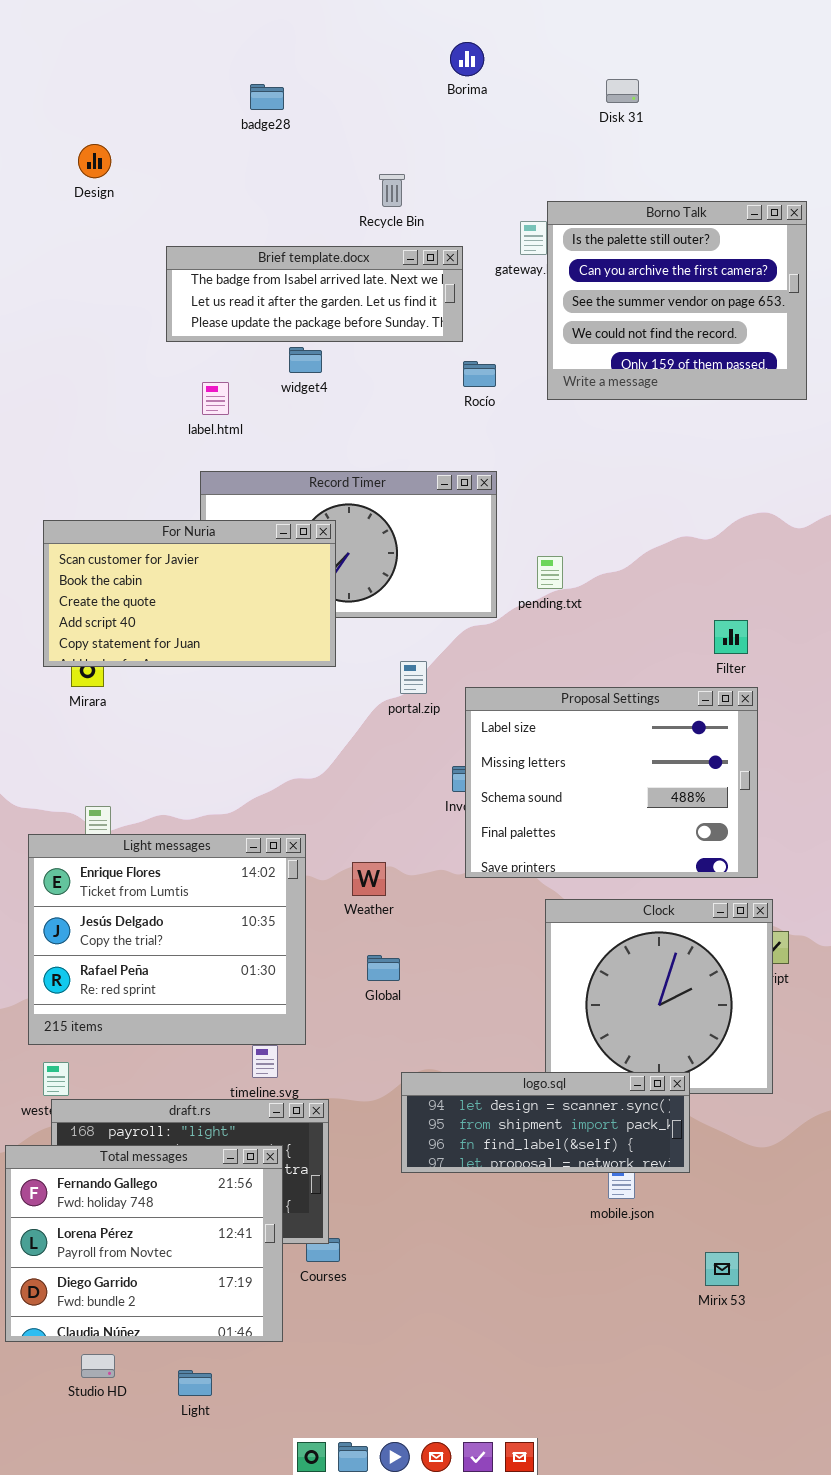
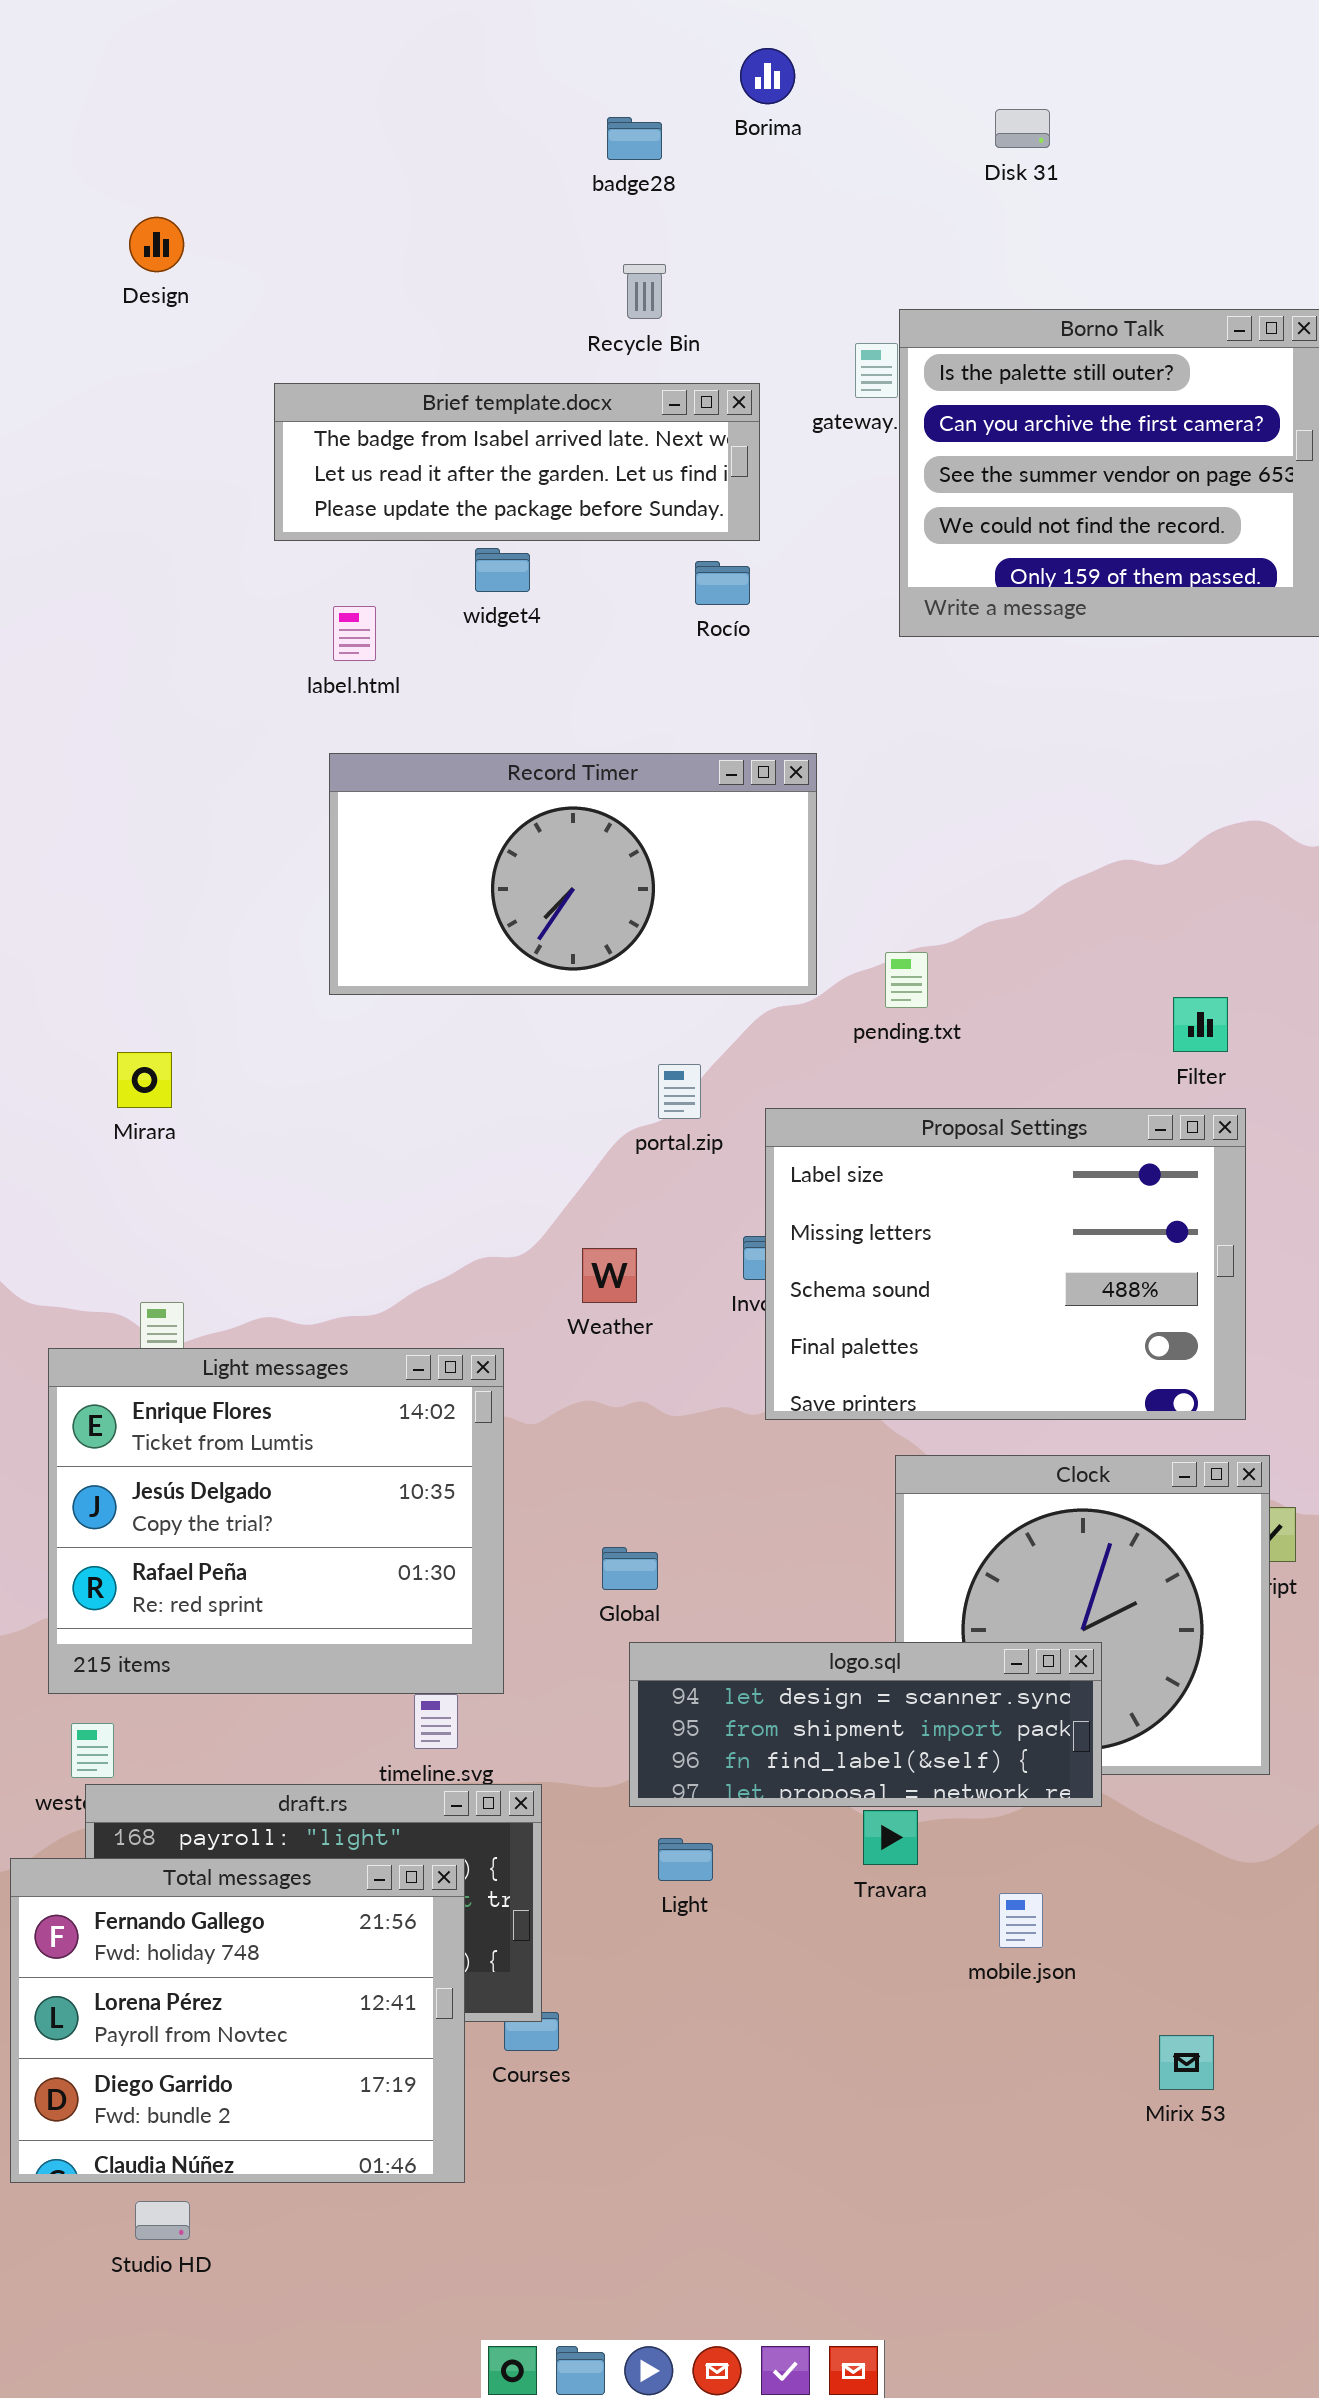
badge28: [250,84,284,110] -> [607,117,662,160], moved
Rocío: [463,361,496,387] -> [695,561,750,605], moved
For Nuria: [43,520,336,667] -> none, closed
pending.txt: [537,556,563,589] -> [885,952,928,1008], moved
Weather: [352,862,386,896] -> [582,1248,637,1303], moved
logo.sql: [401,1072,690,1173] -> [629,1642,1102,1807], moved
Light: [178,1370,212,1396] -> [658,1838,713,1881], moved

